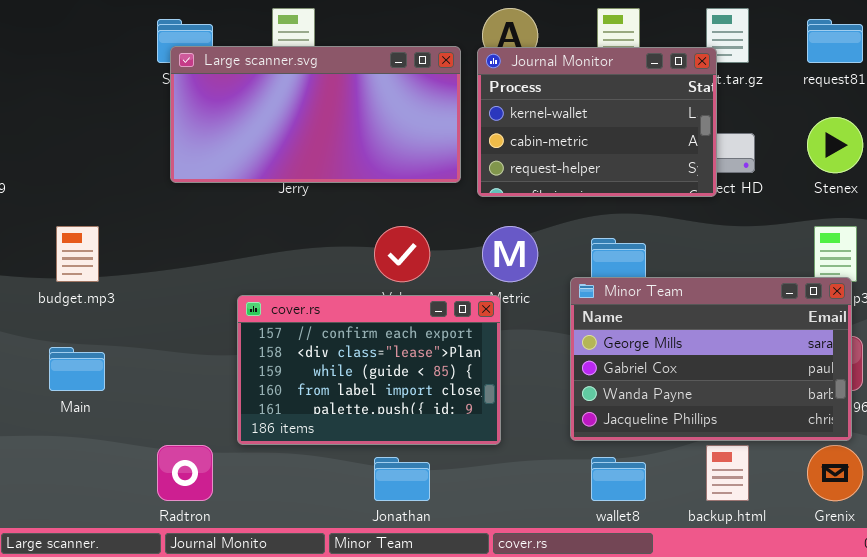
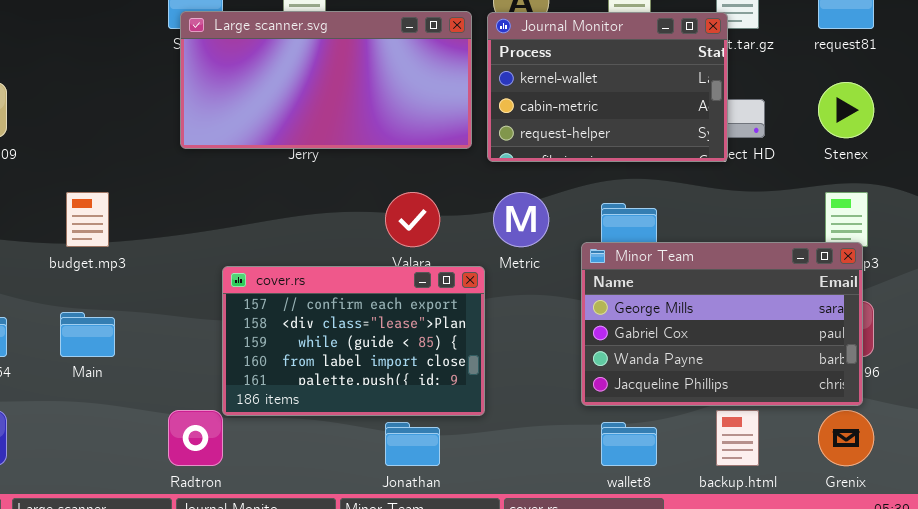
cover.rs: [237,295,501,445] -> [222,266,485,416], moved

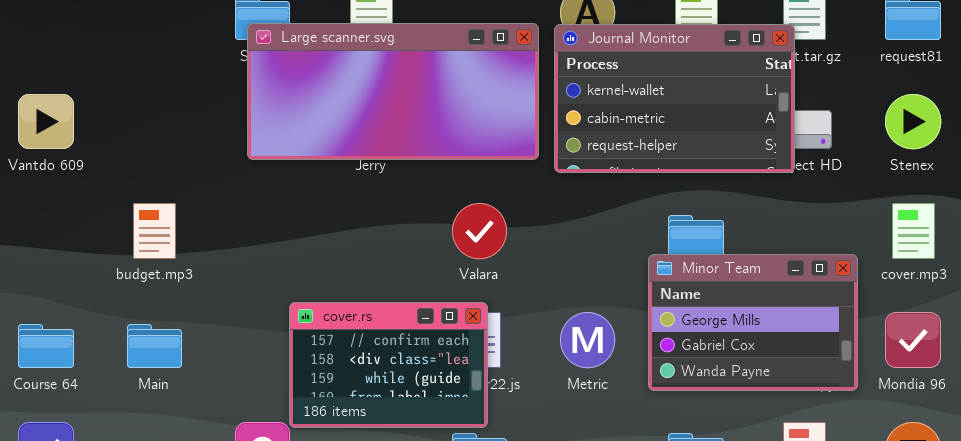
Metric: [493,192,549,247] -> [560,312,615,368], moved
Minor Team: [581,242,863,406] -> [648,254,858,391], resized
cover.rs: [222,266,485,416] -> [289,302,488,428], resized

